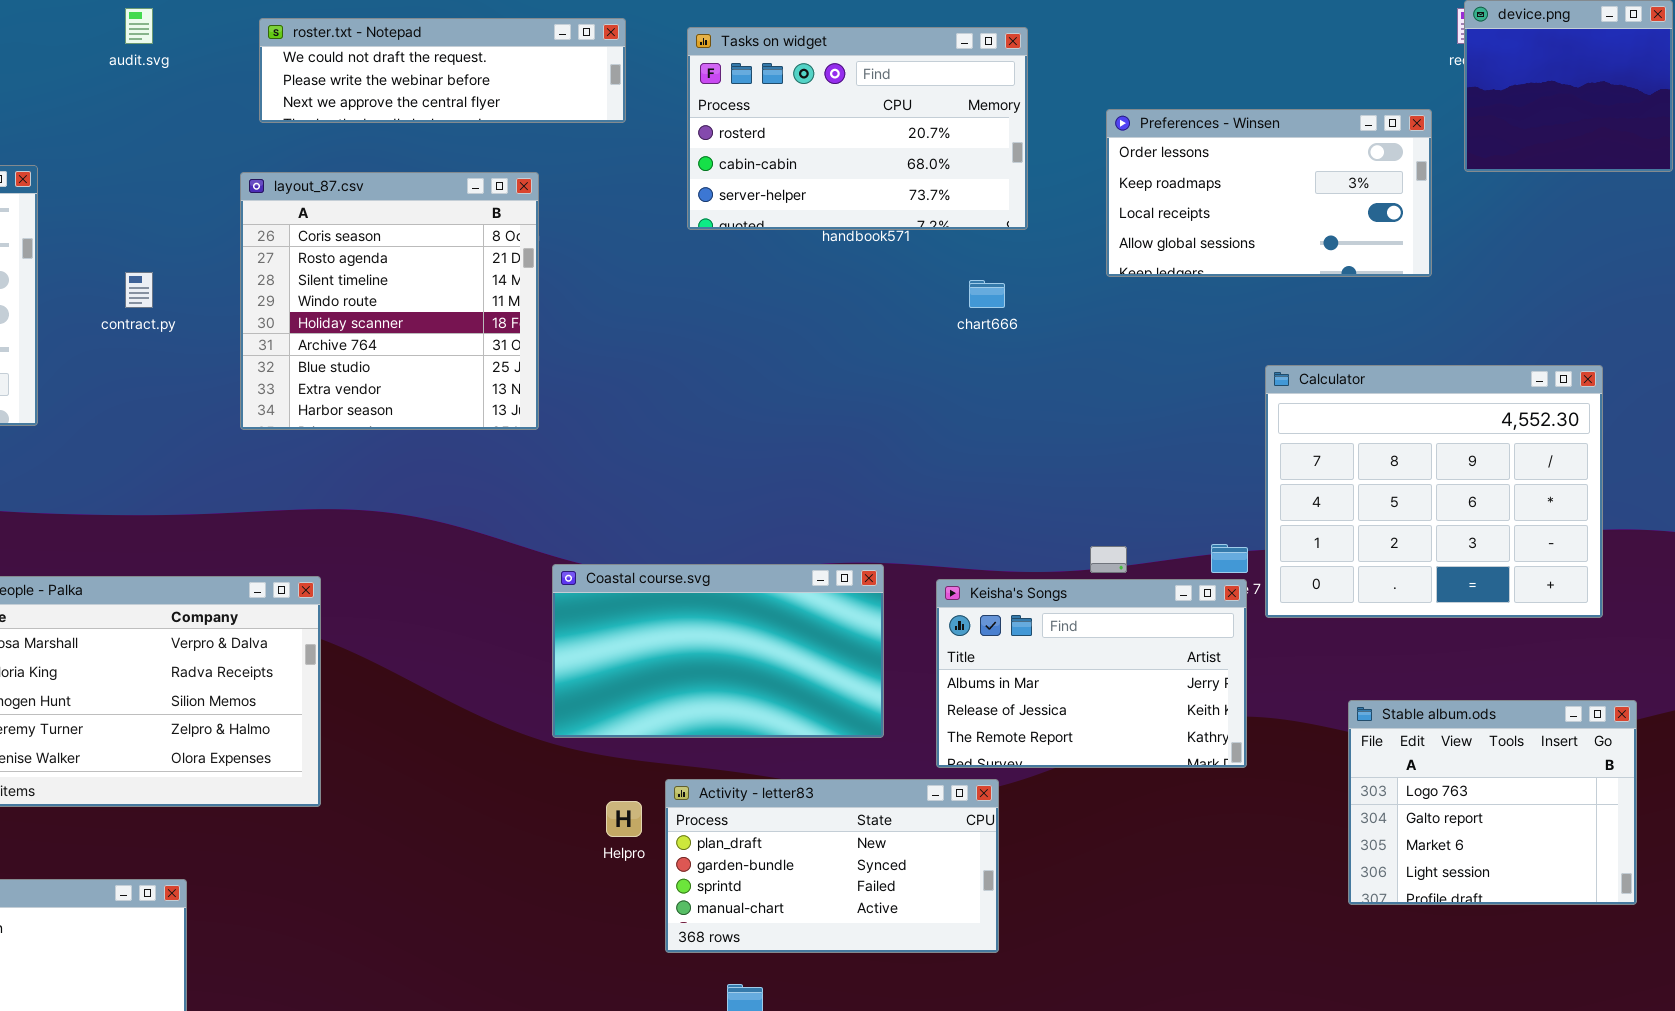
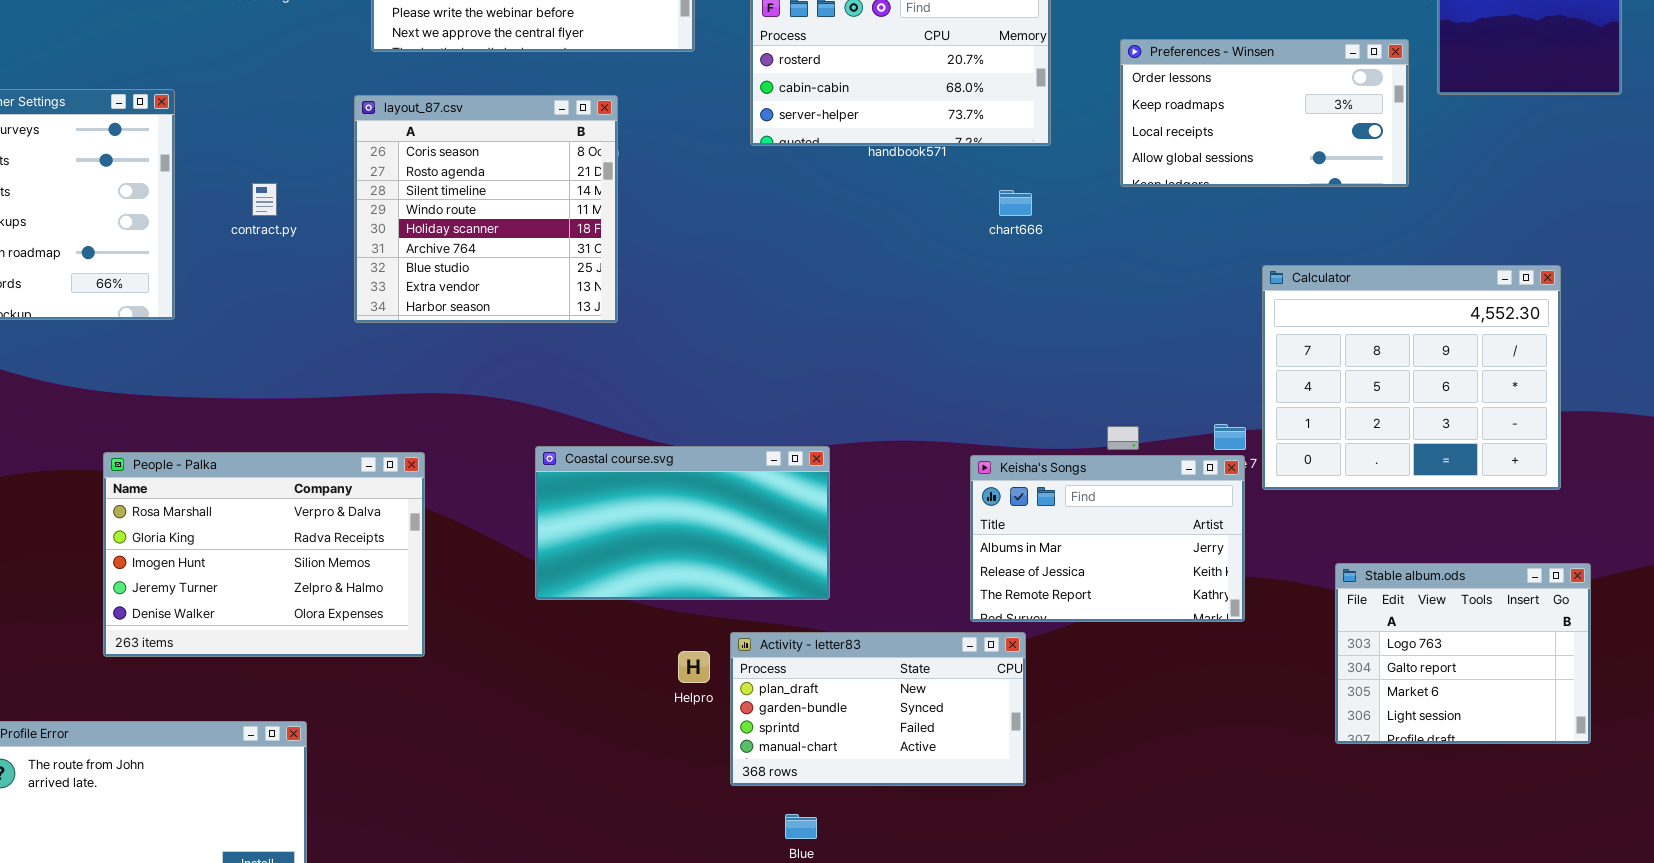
Coastal course.svg: [552,564,884,738] -> [535,446,830,600], moved

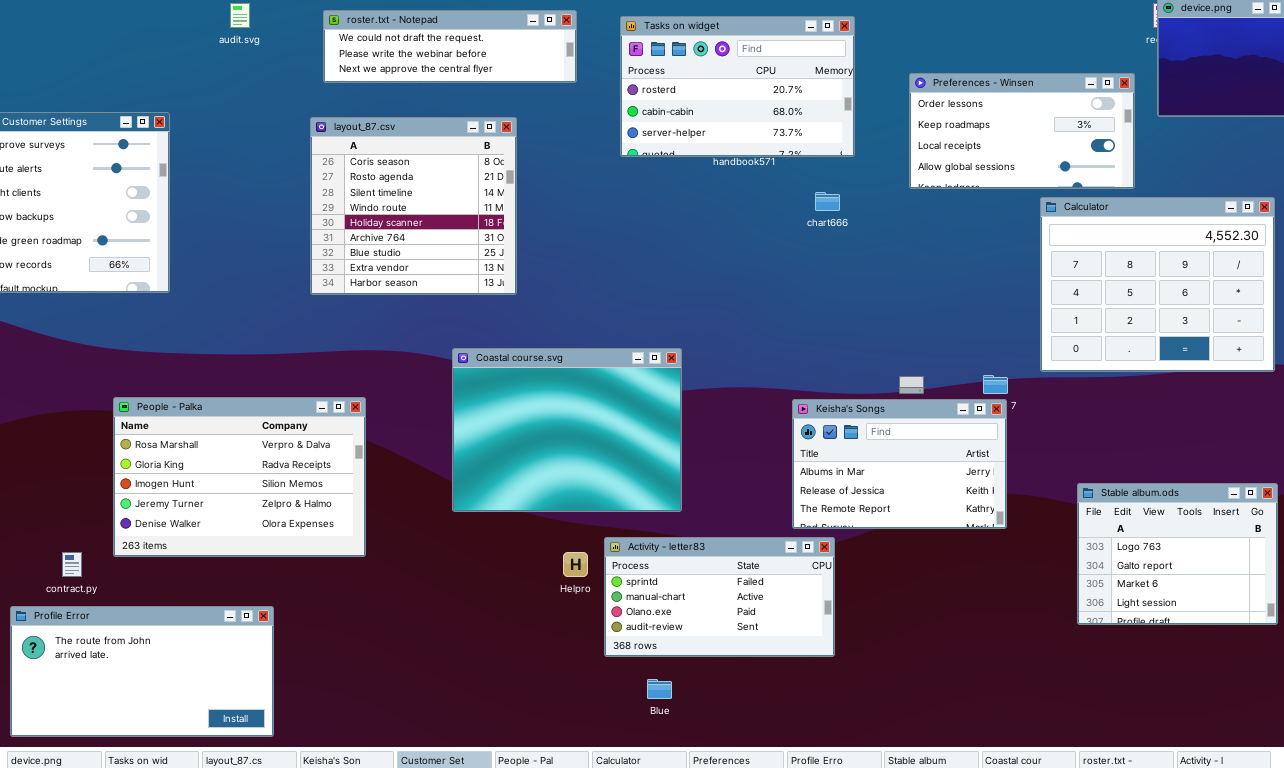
contract.py: [252,183,277,216] -> [62,552,82,577], moved
Calculator: [1262,265,1561,490] -> [1040,197,1275,372], moved
Coastal course.svg: [535,446,830,600] -> [452,348,682,512], resized
Activity - letter83: [730,632,1026,786] -> [604,537,835,657], scrolled down 2 rows

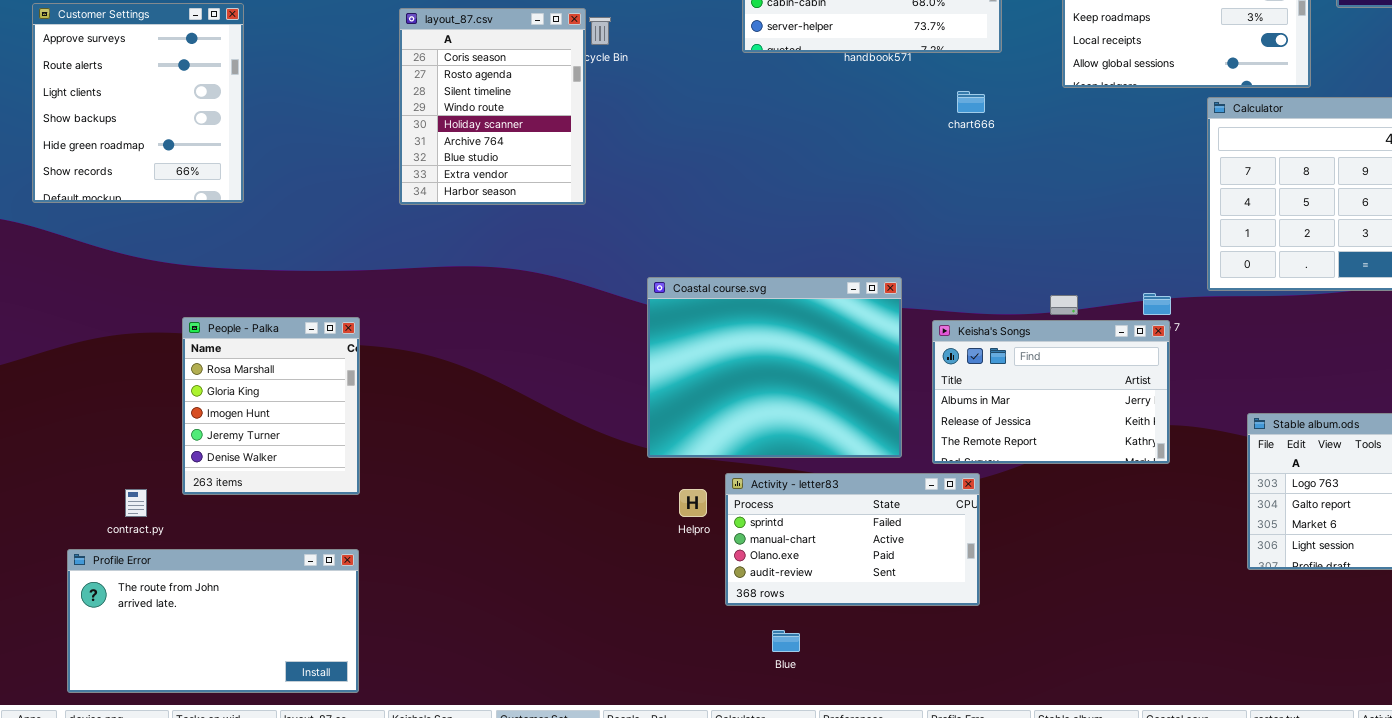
layout_87.csv: [310,117,517,295] -> [399,8,586,205], resized
Coastal course.svg: [452,348,682,512] -> [647,277,902,458], moved
People - Palka: [113,397,366,557] -> [182,317,360,495], resized

